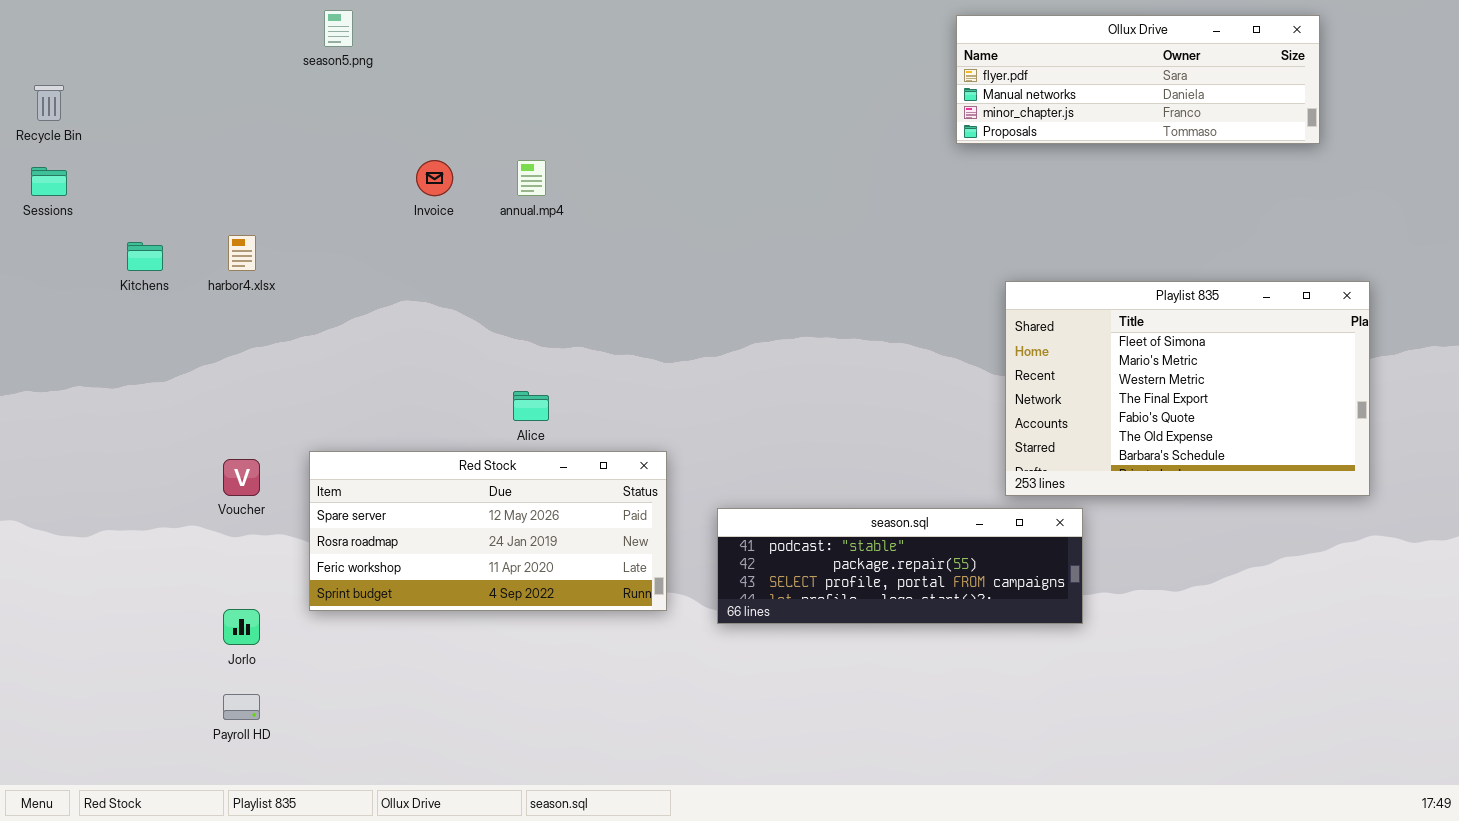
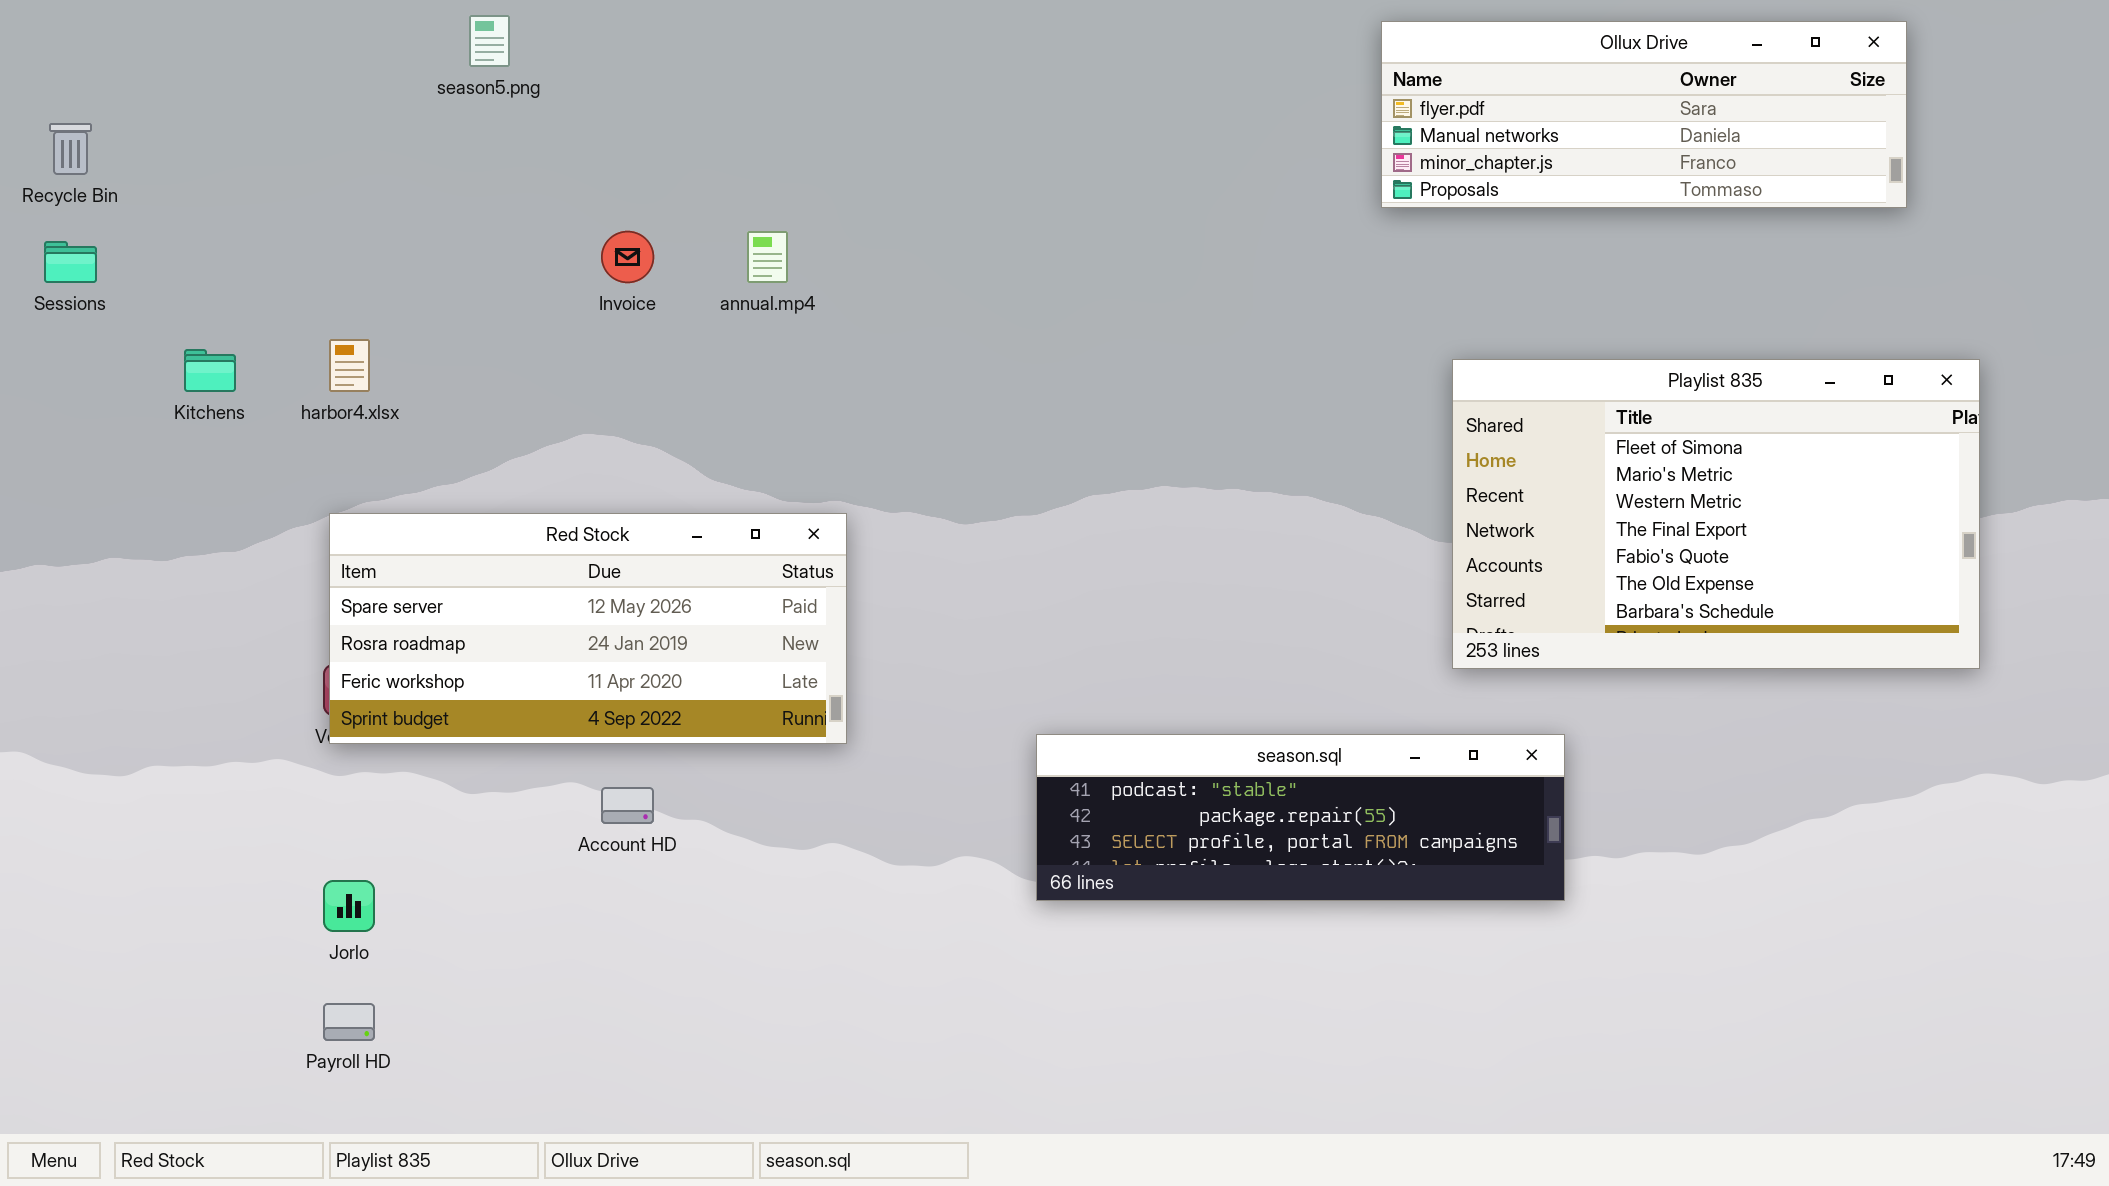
Playlist 835: [1005,281,1370,496] -> [1452,359,1980,669], moved
Red Stock: [309,451,667,611] -> [329,513,847,744], moved

